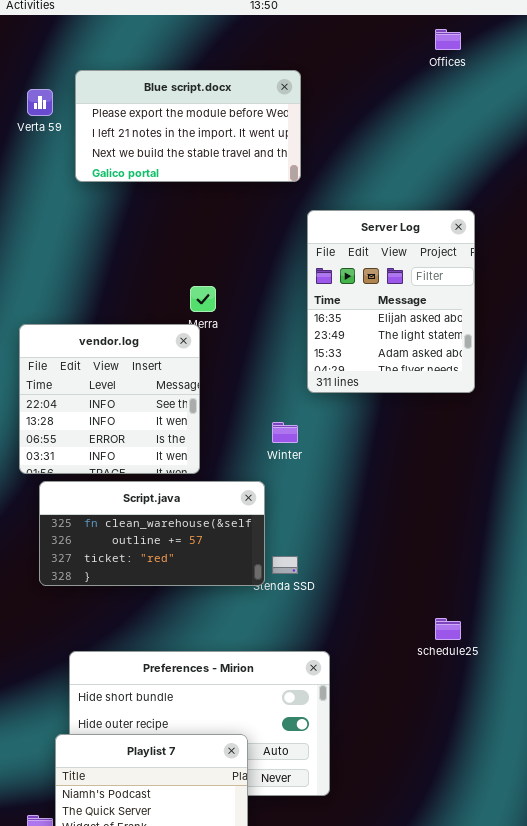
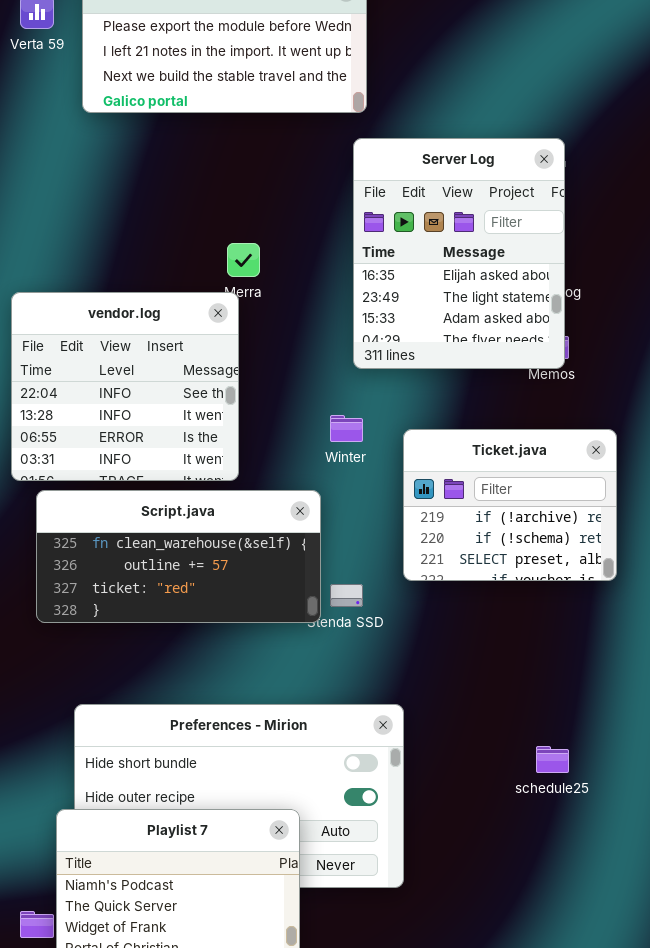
Server Log: [307,210,475,393] -> [353,138,565,369], moved
Ticket.java: none -> [403,429,617,581], opened
schedule25: [435,618,461,640] -> [536,746,569,773], moved

